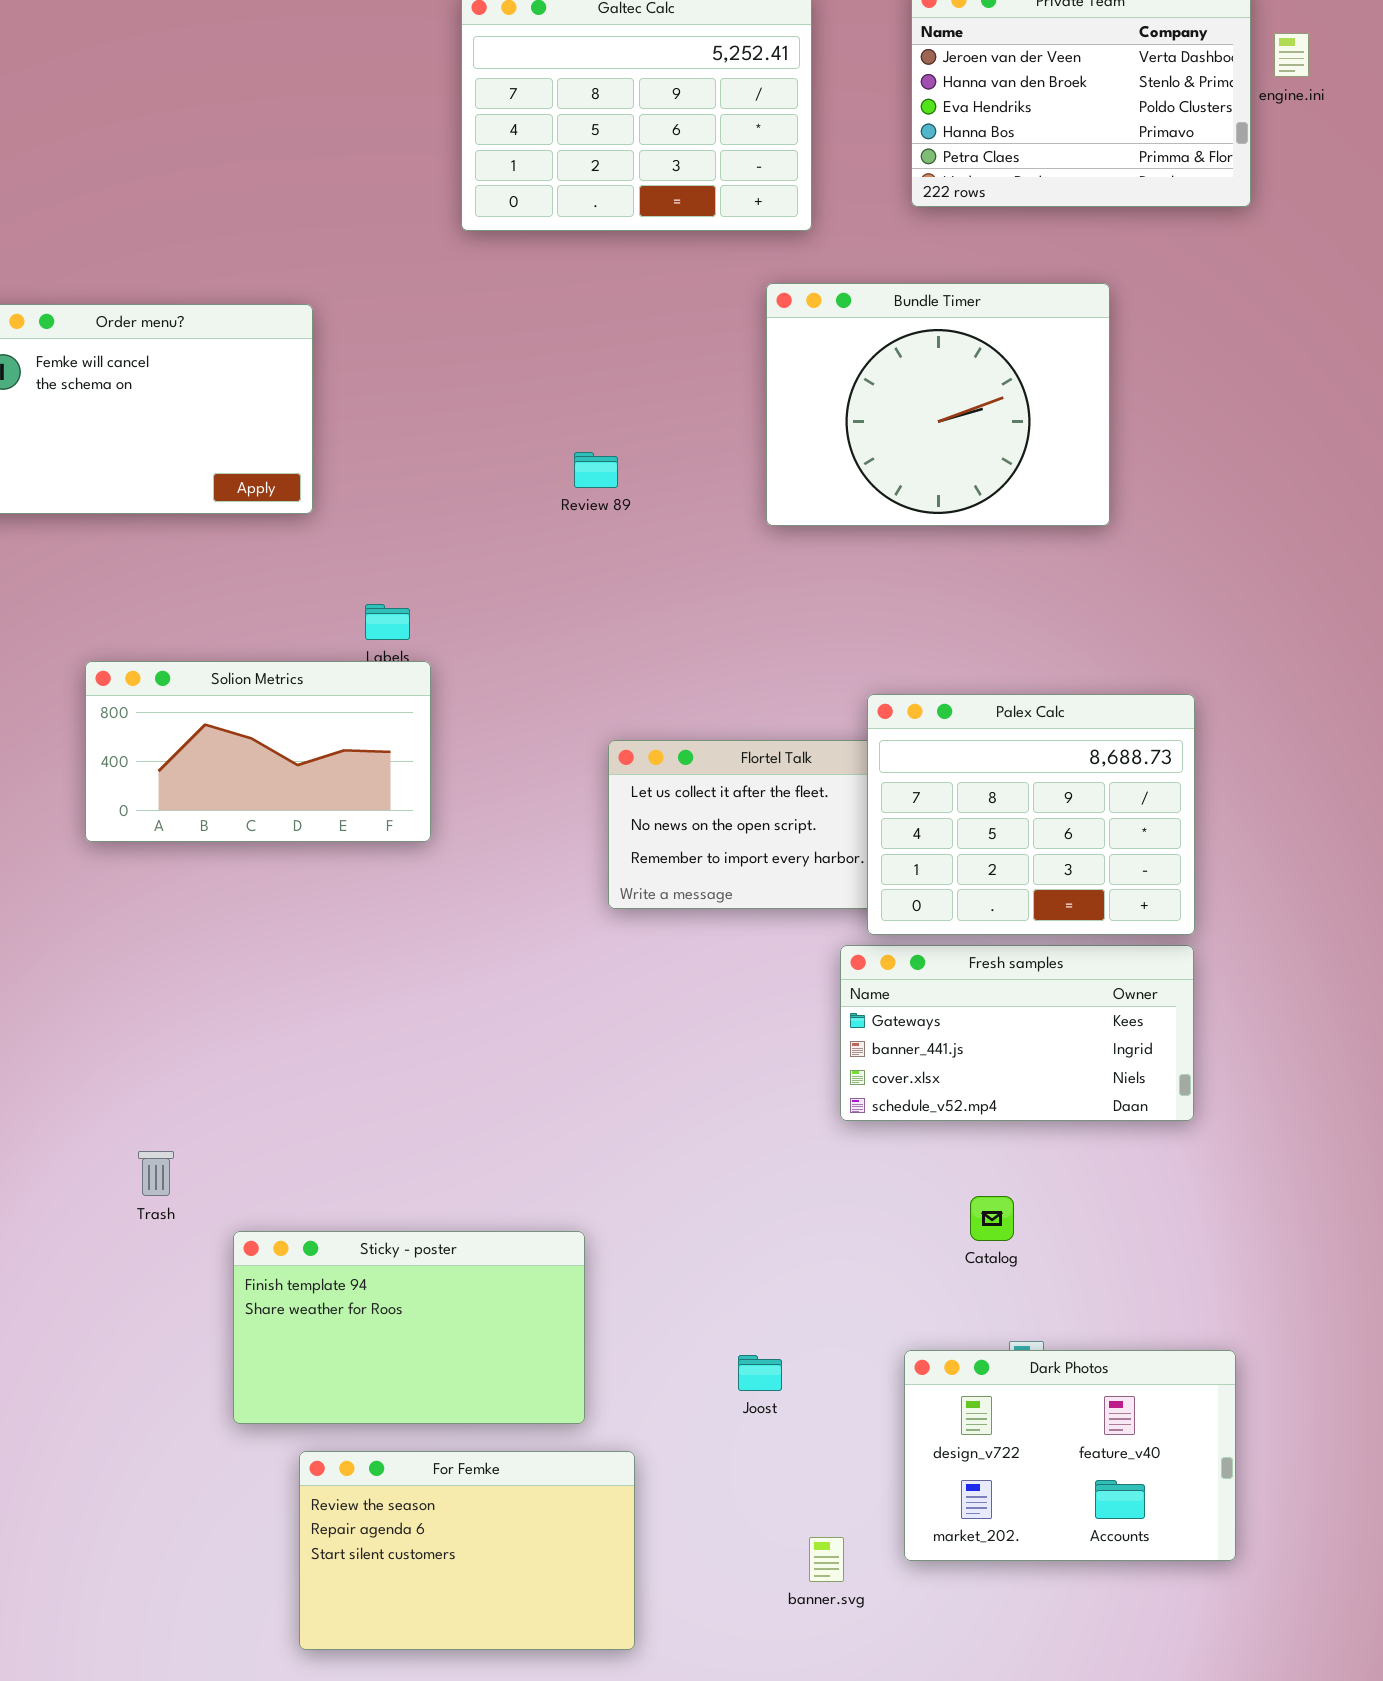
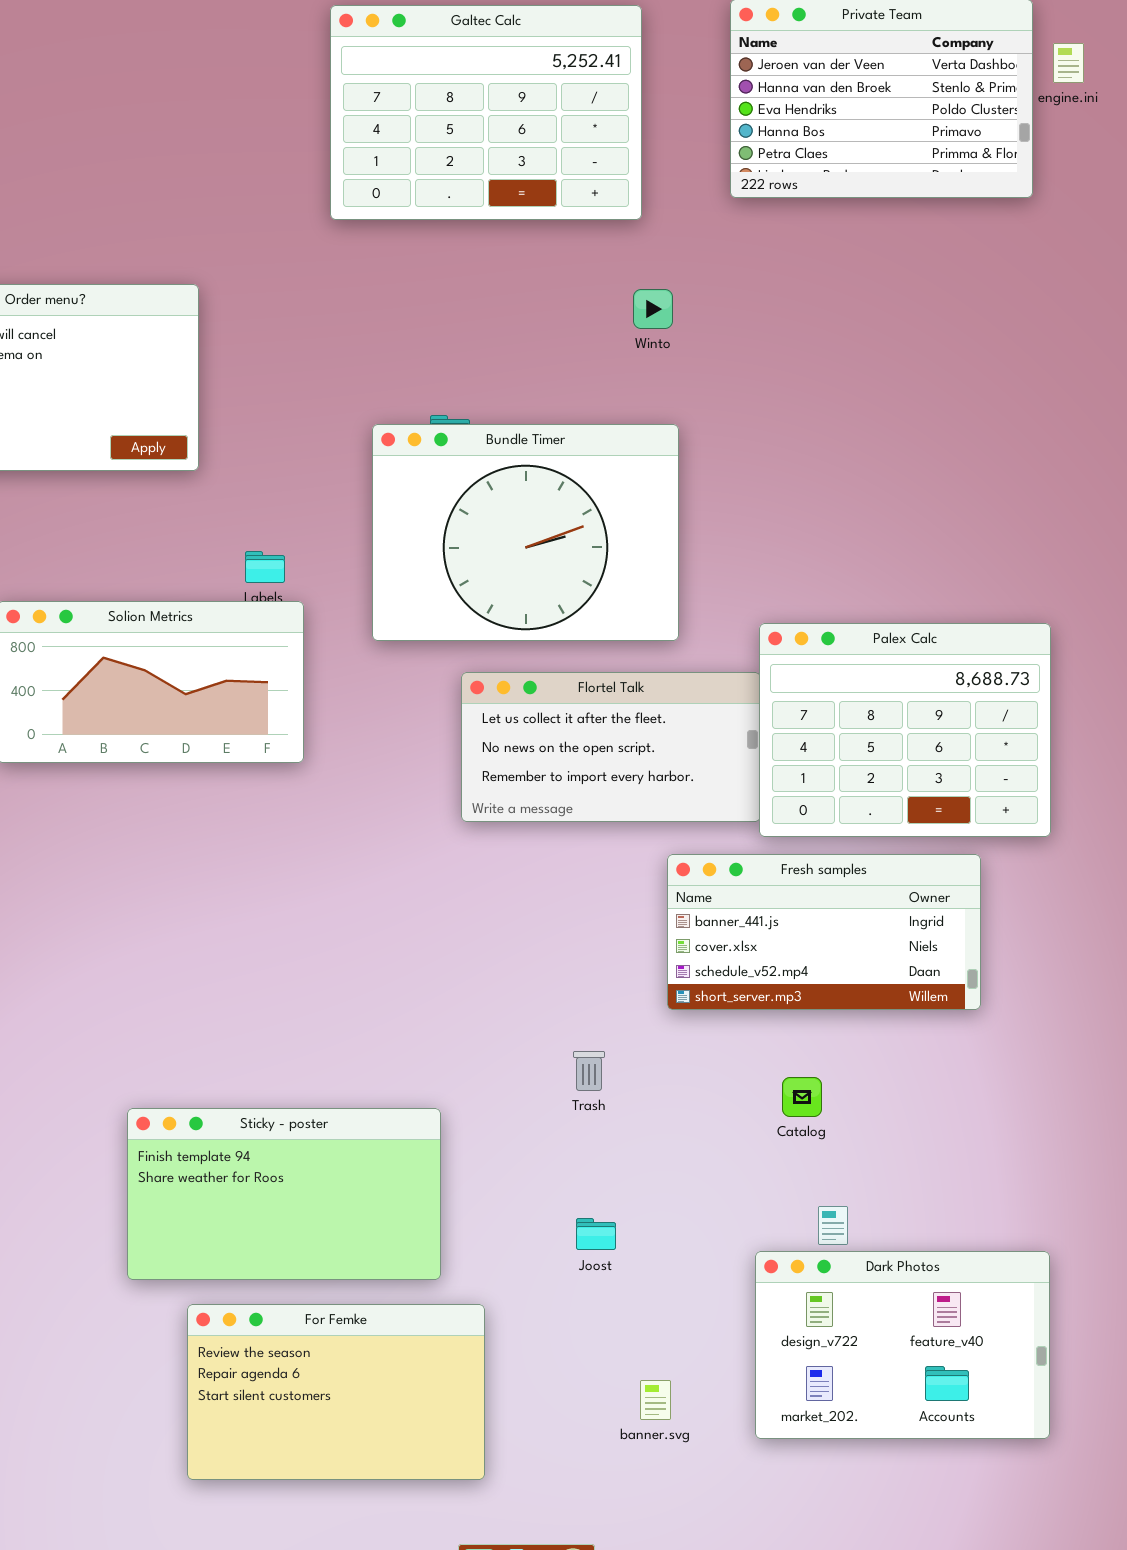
Bundle Timer: [766,283,1110,526] -> [372,424,679,641], moved
Palex Calc: [867,694,1195,935] -> [759,623,1051,837], moved
Fresh samples: [840,945,1194,1121] -> [667,854,981,1010], scrolled down 1 row
Trash: [138,1151,174,1196] -> [573,1051,605,1091], moved
Dark Photos: [904,1350,1236,1561] -> [755,1251,1050,1439], moved

